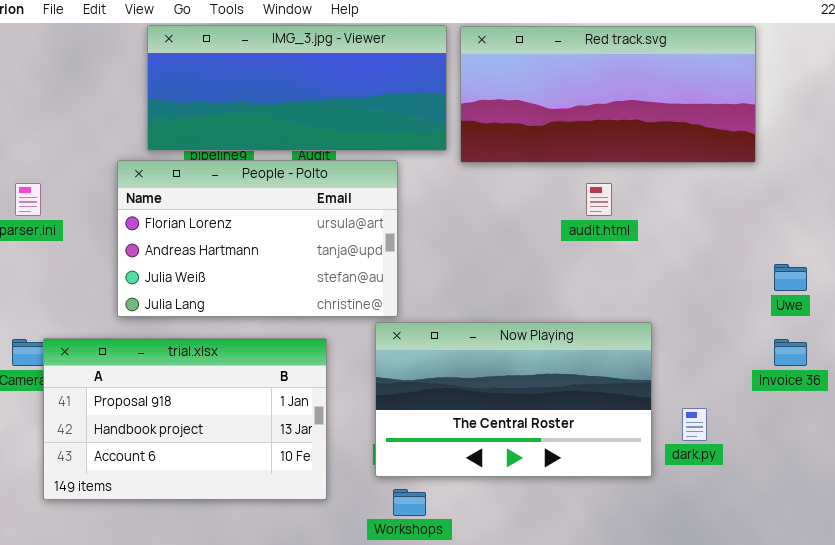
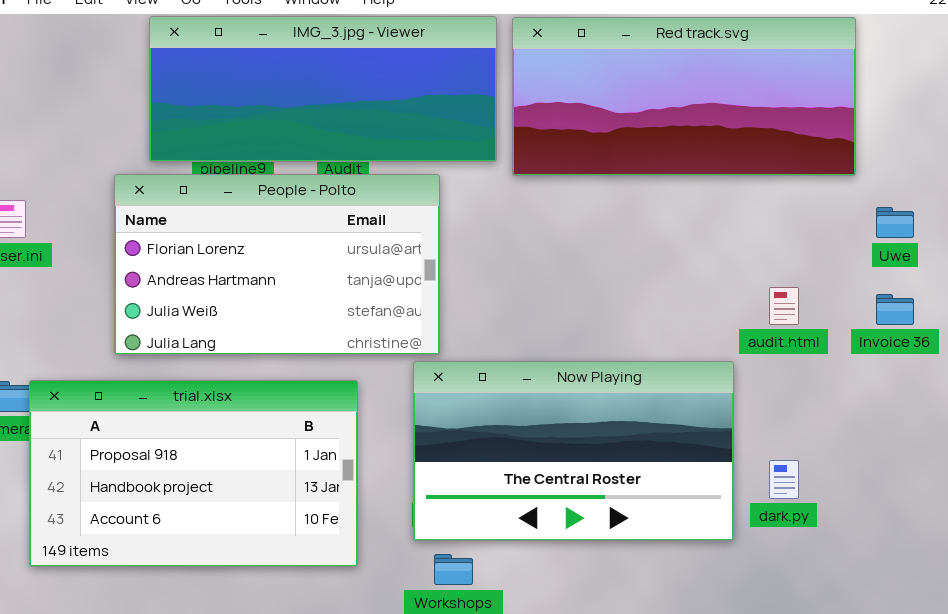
audit.html: [586,183,612,216] -> [769,287,799,325], moved
Uwe: [774,264,807,291] -> [876,207,914,238], moved
Invoice 36: [774,339,807,366] -> [876,294,914,325], moved

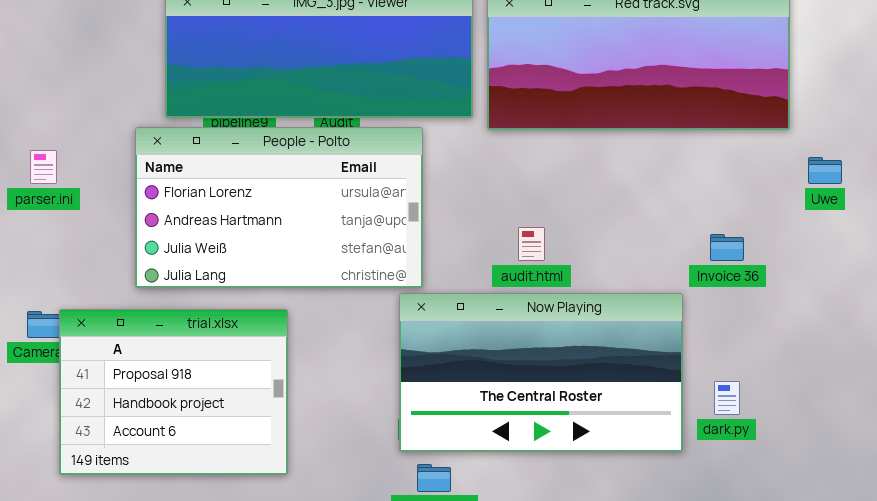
audit.html: [769,287,799,325] -> [518,227,545,261], moved
Invoice 36: [876,294,914,325] -> [710,234,744,261], moved
trial.xlsx: [29,380,358,567] -> [59,309,288,475], resized

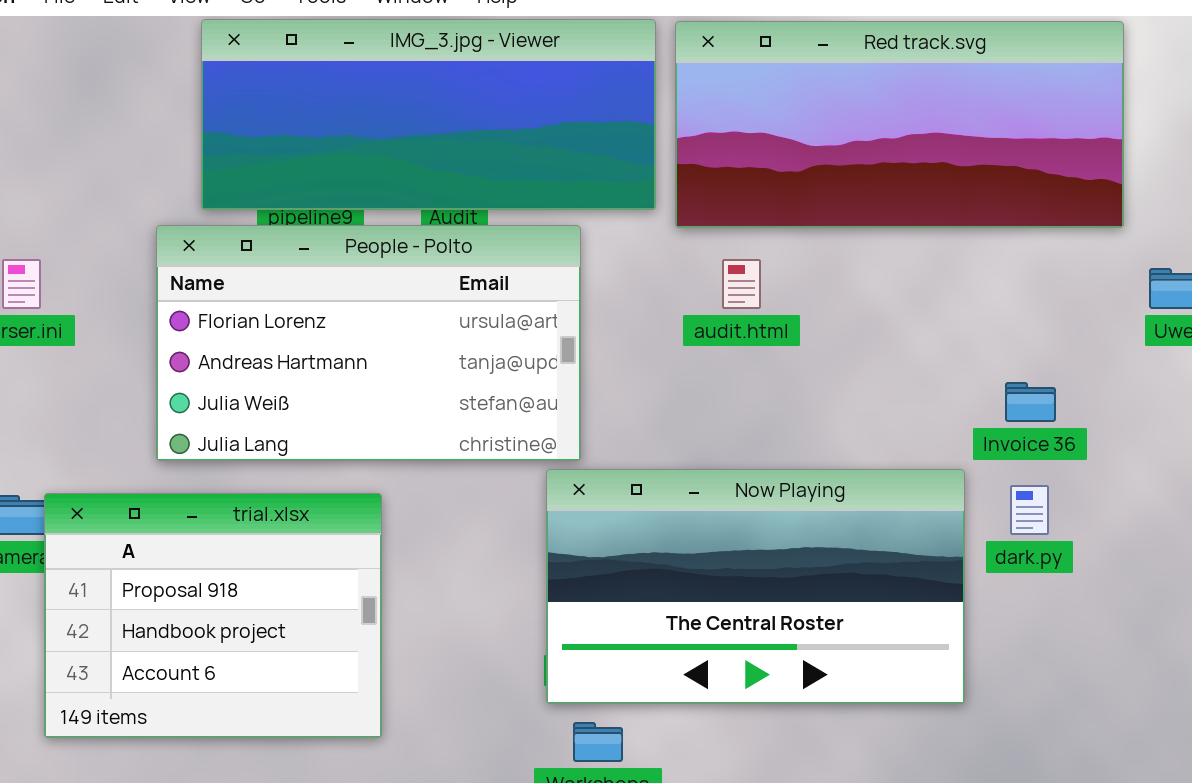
audit.html: [518,227,545,261] -> [722,259,761,309], moved
dark.py: [714,381,740,415] -> [1010,485,1049,535], moved

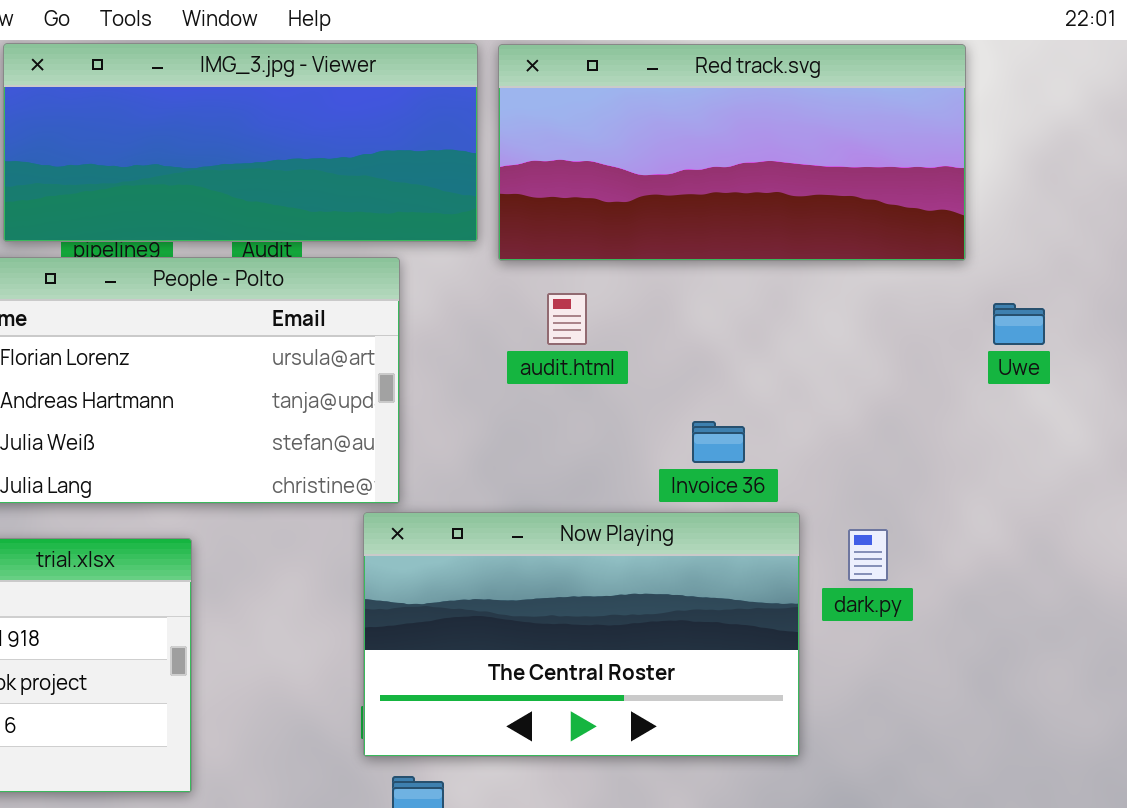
Invoice 36: [1005,382,1056,422] -> [692,421,745,463], moved

